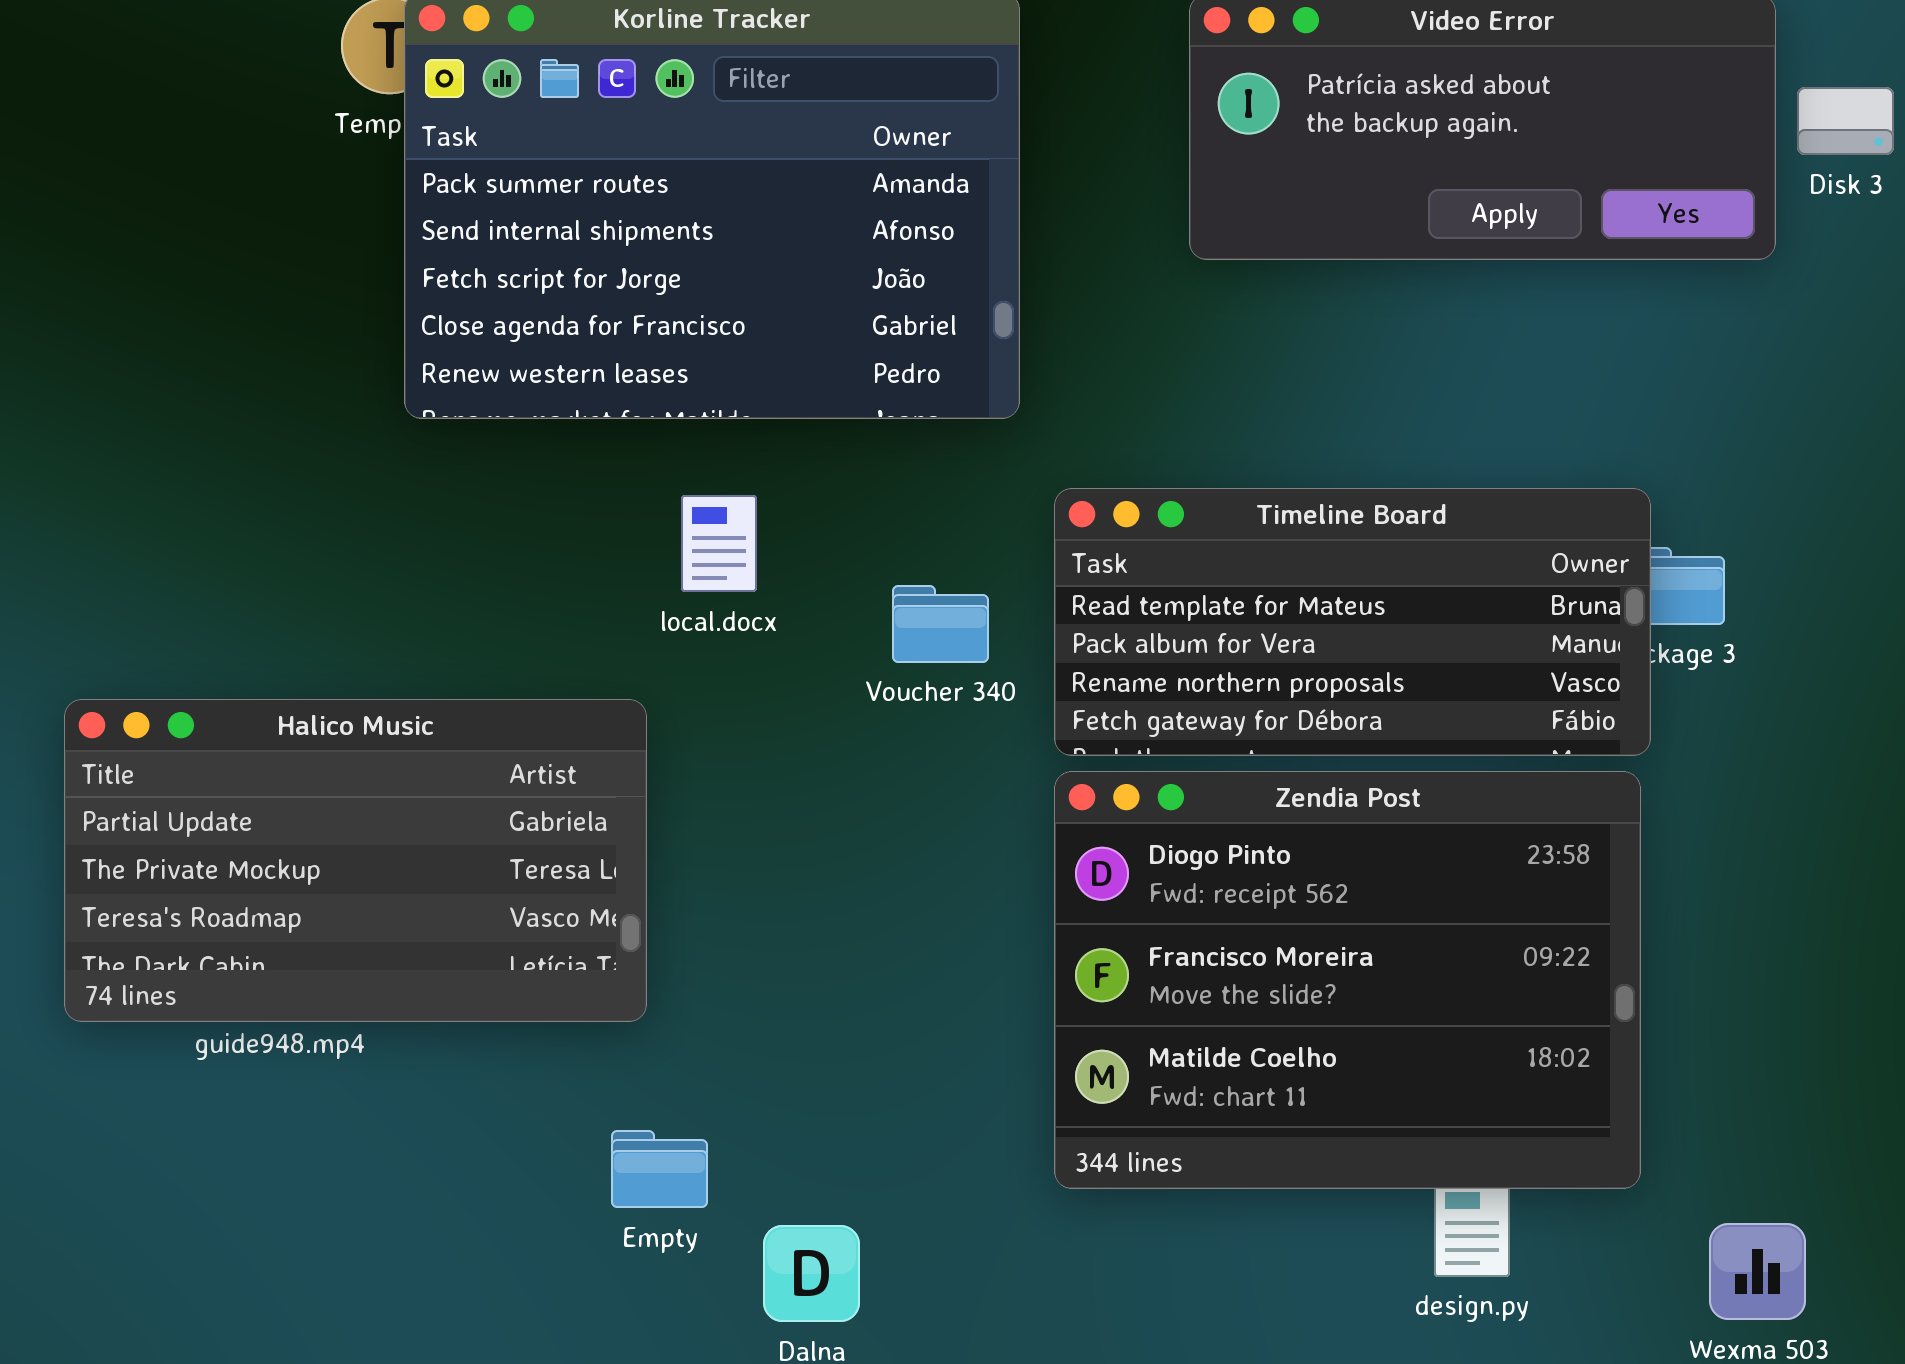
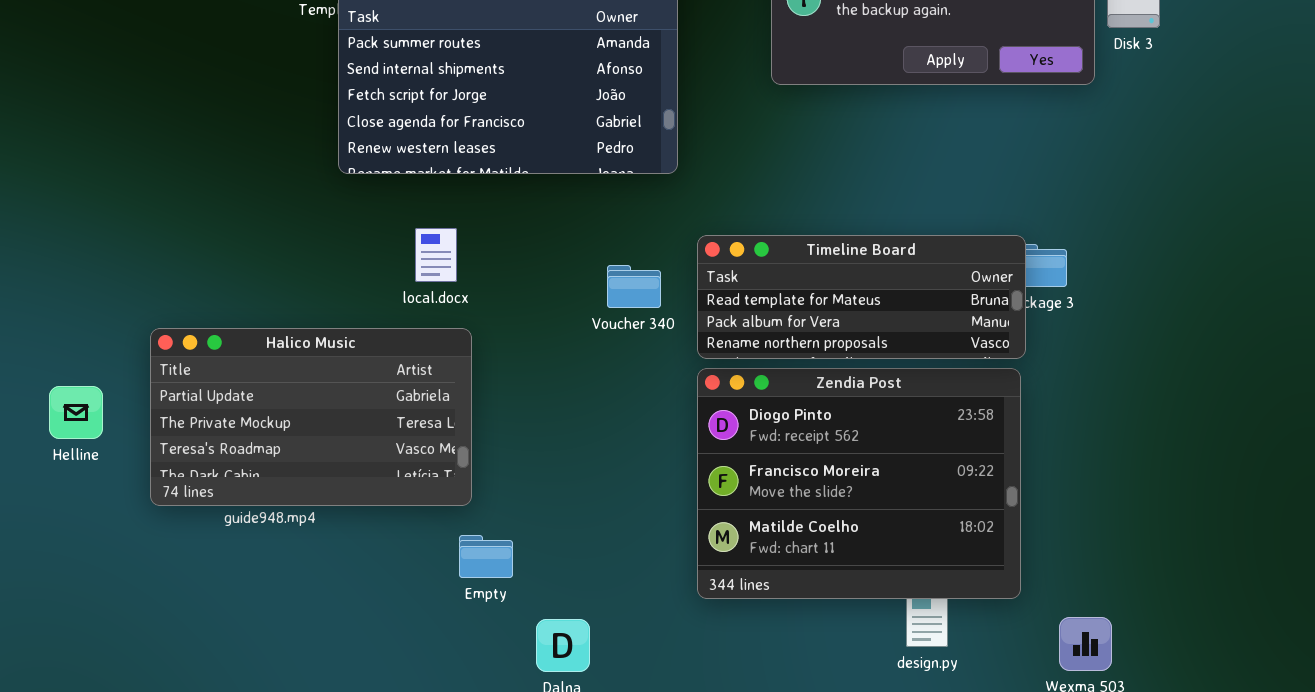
Timeline Board: [1054,488,1651,756] -> [697,235,1026,359], resized
local.docx: [681,495,757,592] -> [415,228,457,282], moved
Empty: [611,1130,708,1208] -> [459,535,513,578], moved

